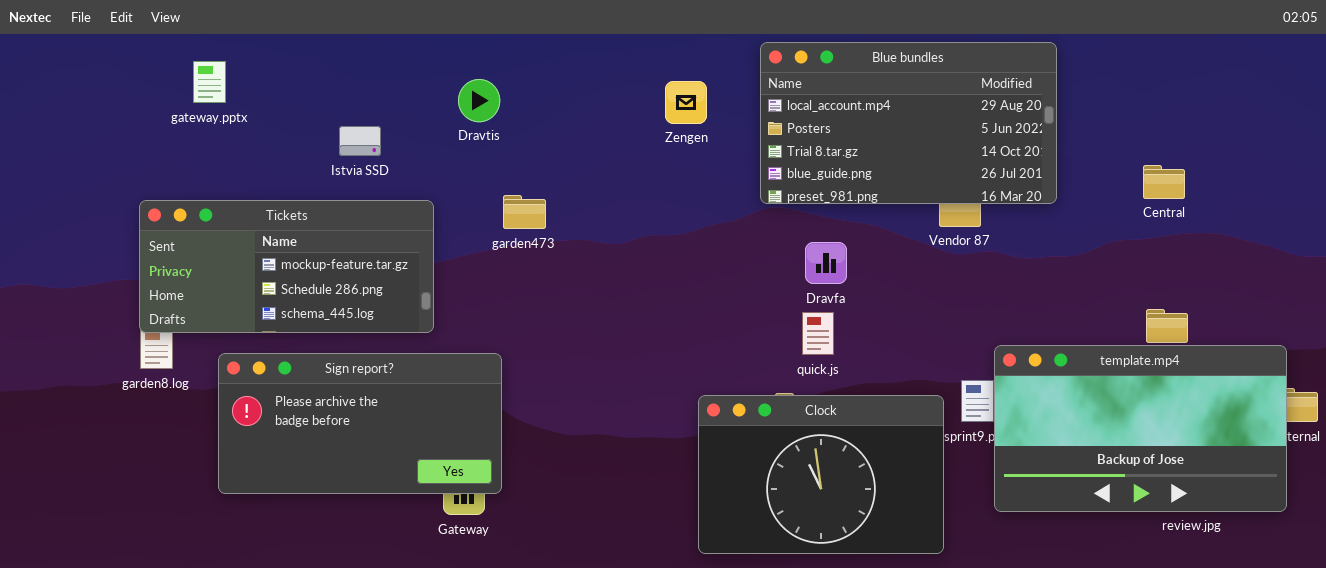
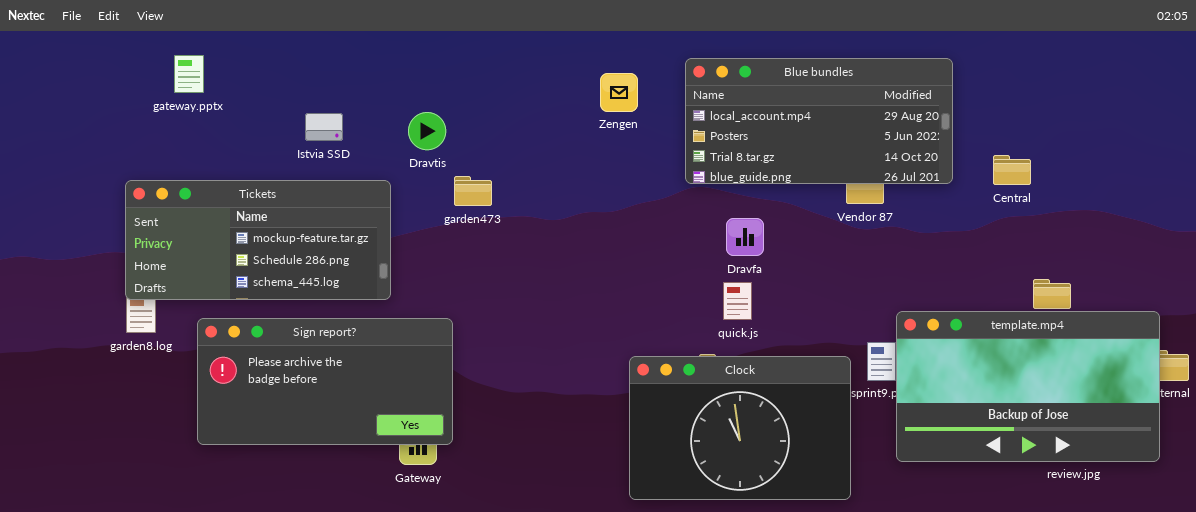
Blue bundles: [760,42,1057,204] -> [685,58,953,184], resized
Dravtis: [458,79,500,122] -> [408,112,446,150], moved
Central: [1143,165,1185,199] -> [993,155,1031,185], moved

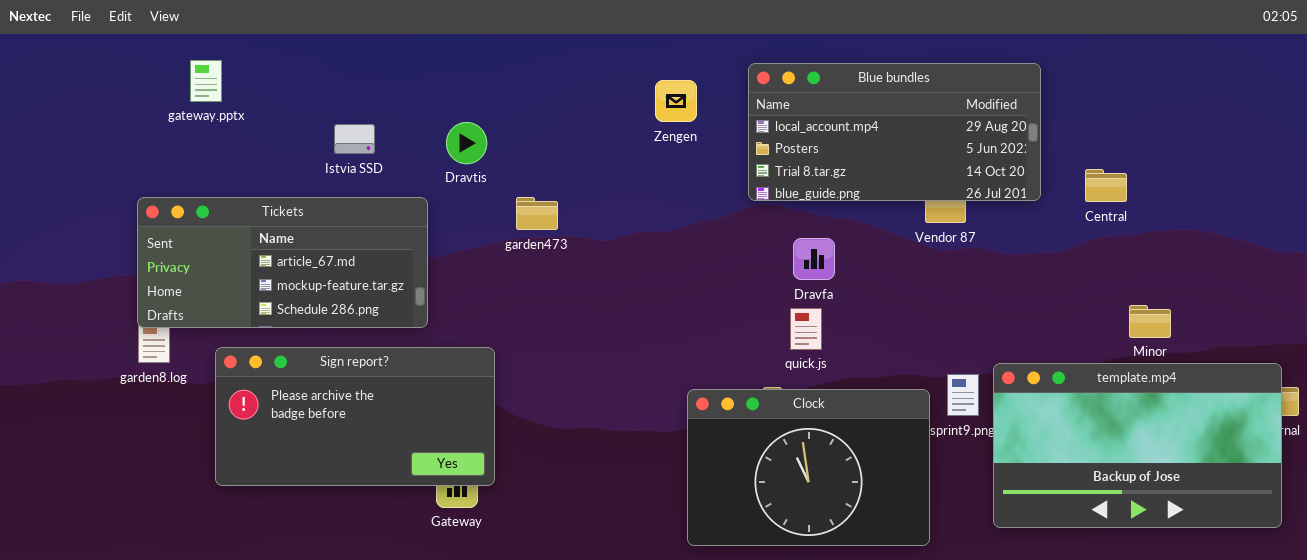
garden473: [454,176,492,206] -> [516,197,558,230], moved
Tickets: [125,180,391,300] -> [137,197,428,328], scrolled up 1 row
template.mp4: [896,311,1160,462] -> [993,363,1282,528], moved

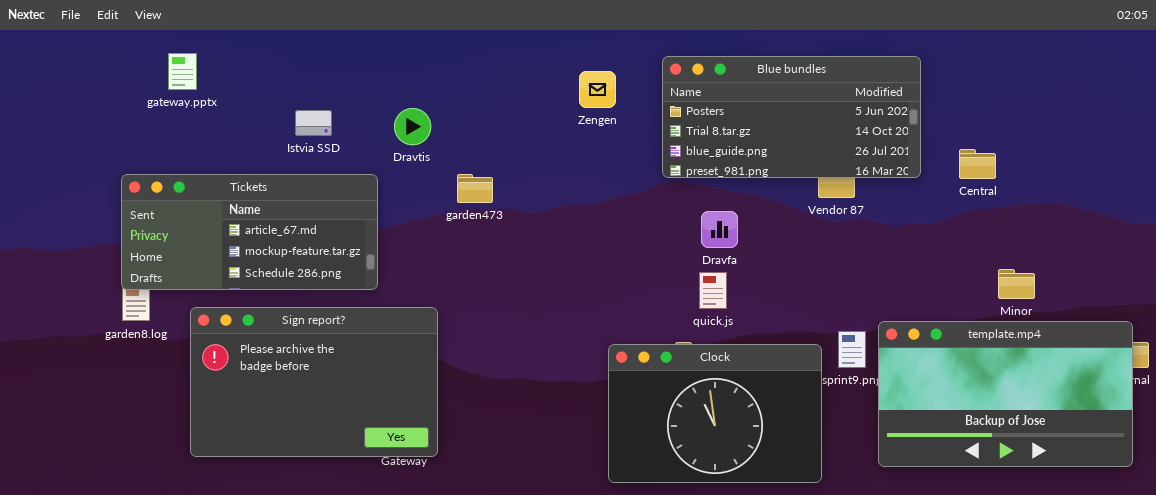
Blue bundles: [748,63,1041,201] -> [662,56,921,178], scrolled down 1 row
Sign report?: [215,347,495,486] -> [190,307,438,457], resized

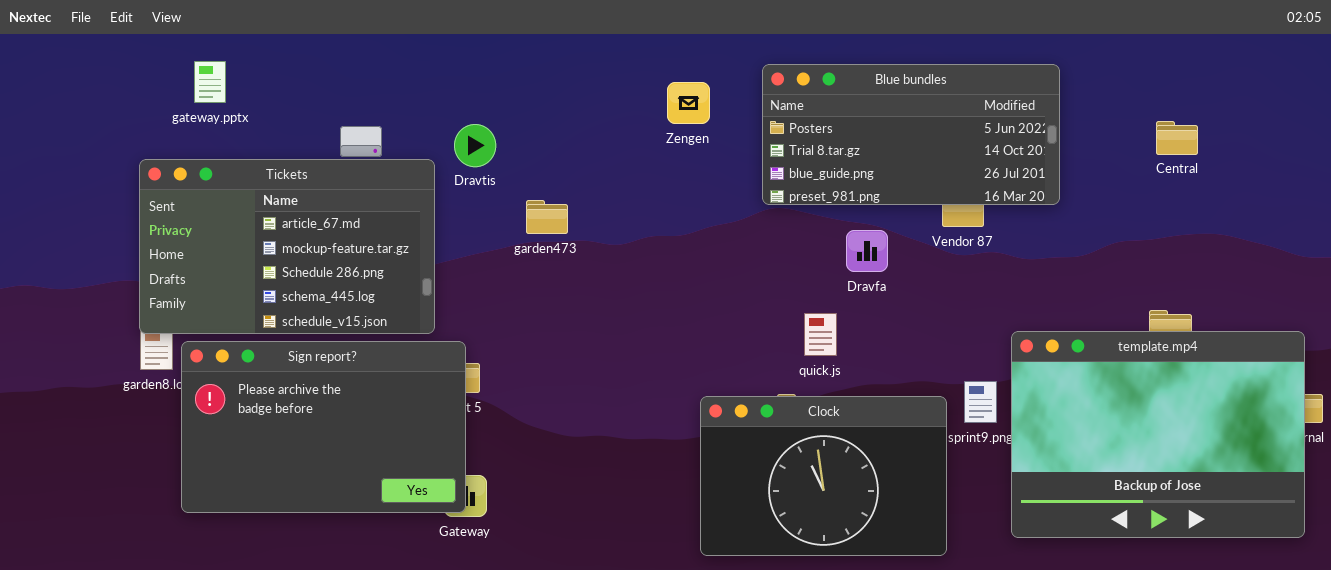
Central: [959,149,996,179] -> [1156,121,1198,155], moved
Tickets: [121,174,378,290] -> [139,159,435,334], resized
Dravfa: [701,211,738,248] -> [846,230,888,272], moved
Sign report?: [190,307,438,457] -> [181,341,466,513], moved
template.mp4: [878,321,1133,467] -> [1011,331,1305,538], resized

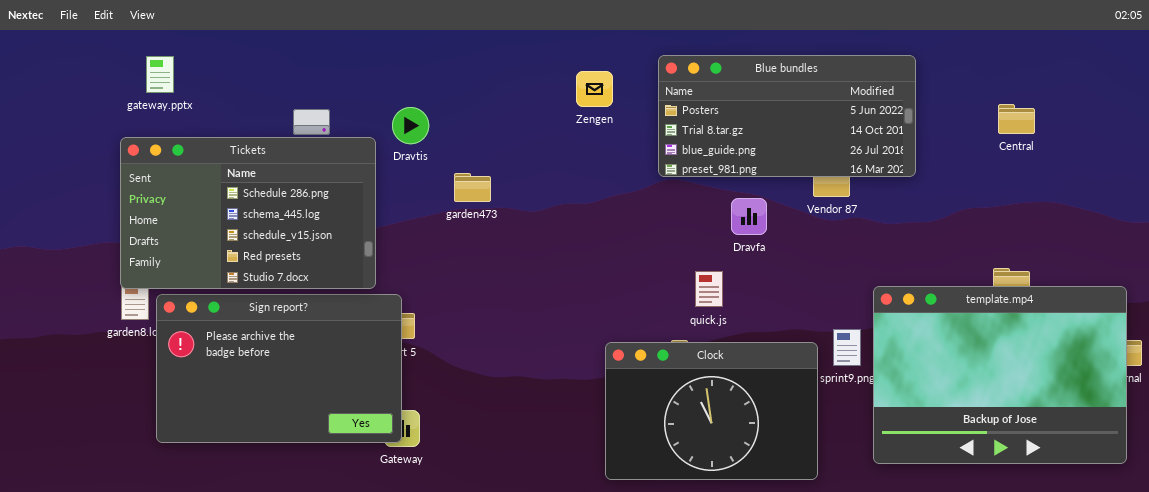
gateway.pptx: [194,61,226,103] -> [146,56,174,93], moved
Tickets: [139,159,435,334] -> [120,137,376,289], scrolled down 2 rows

